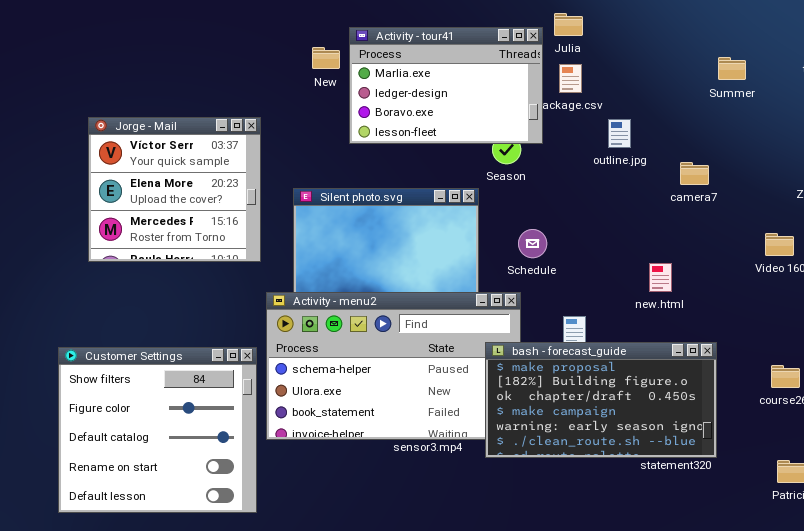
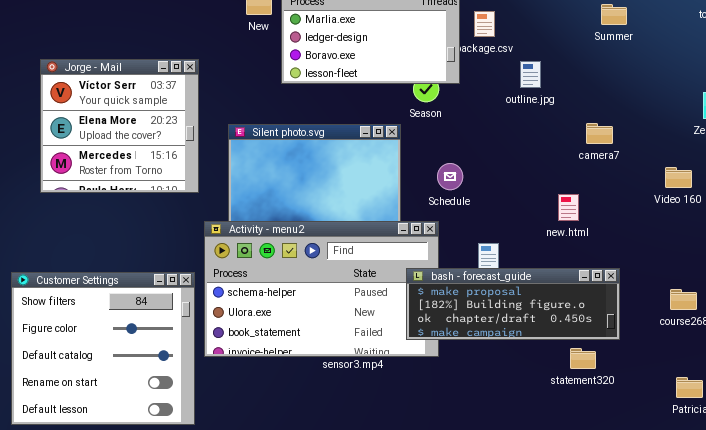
Summer: [718,57,746,80] -> [601,4,627,25], moved
camera7: [680,162,709,185] -> [586,123,613,144], moved
bash - forecast_guide: [485,342,717,458] -> [406,268,620,340], resized

